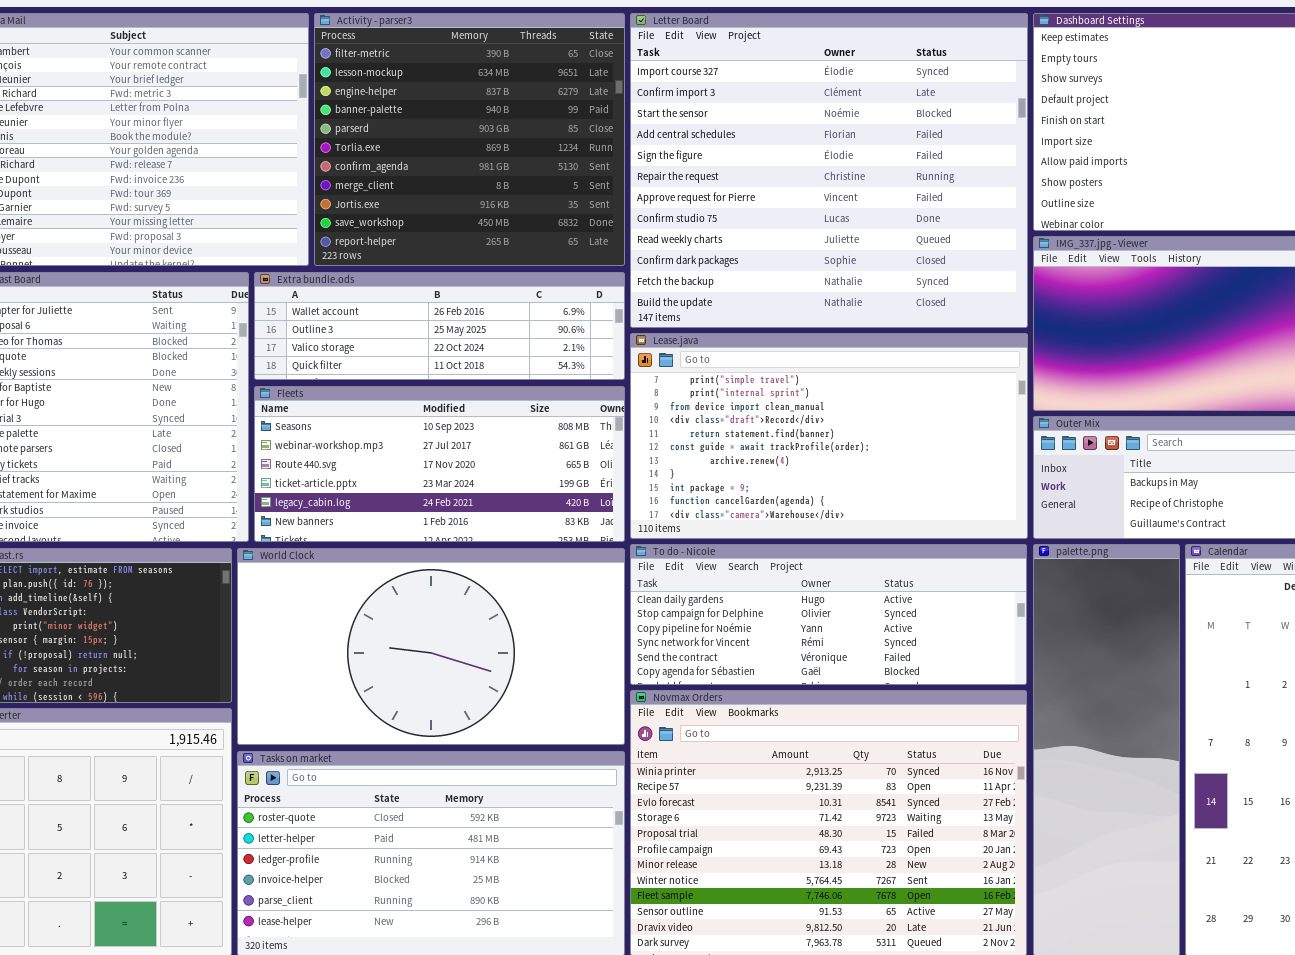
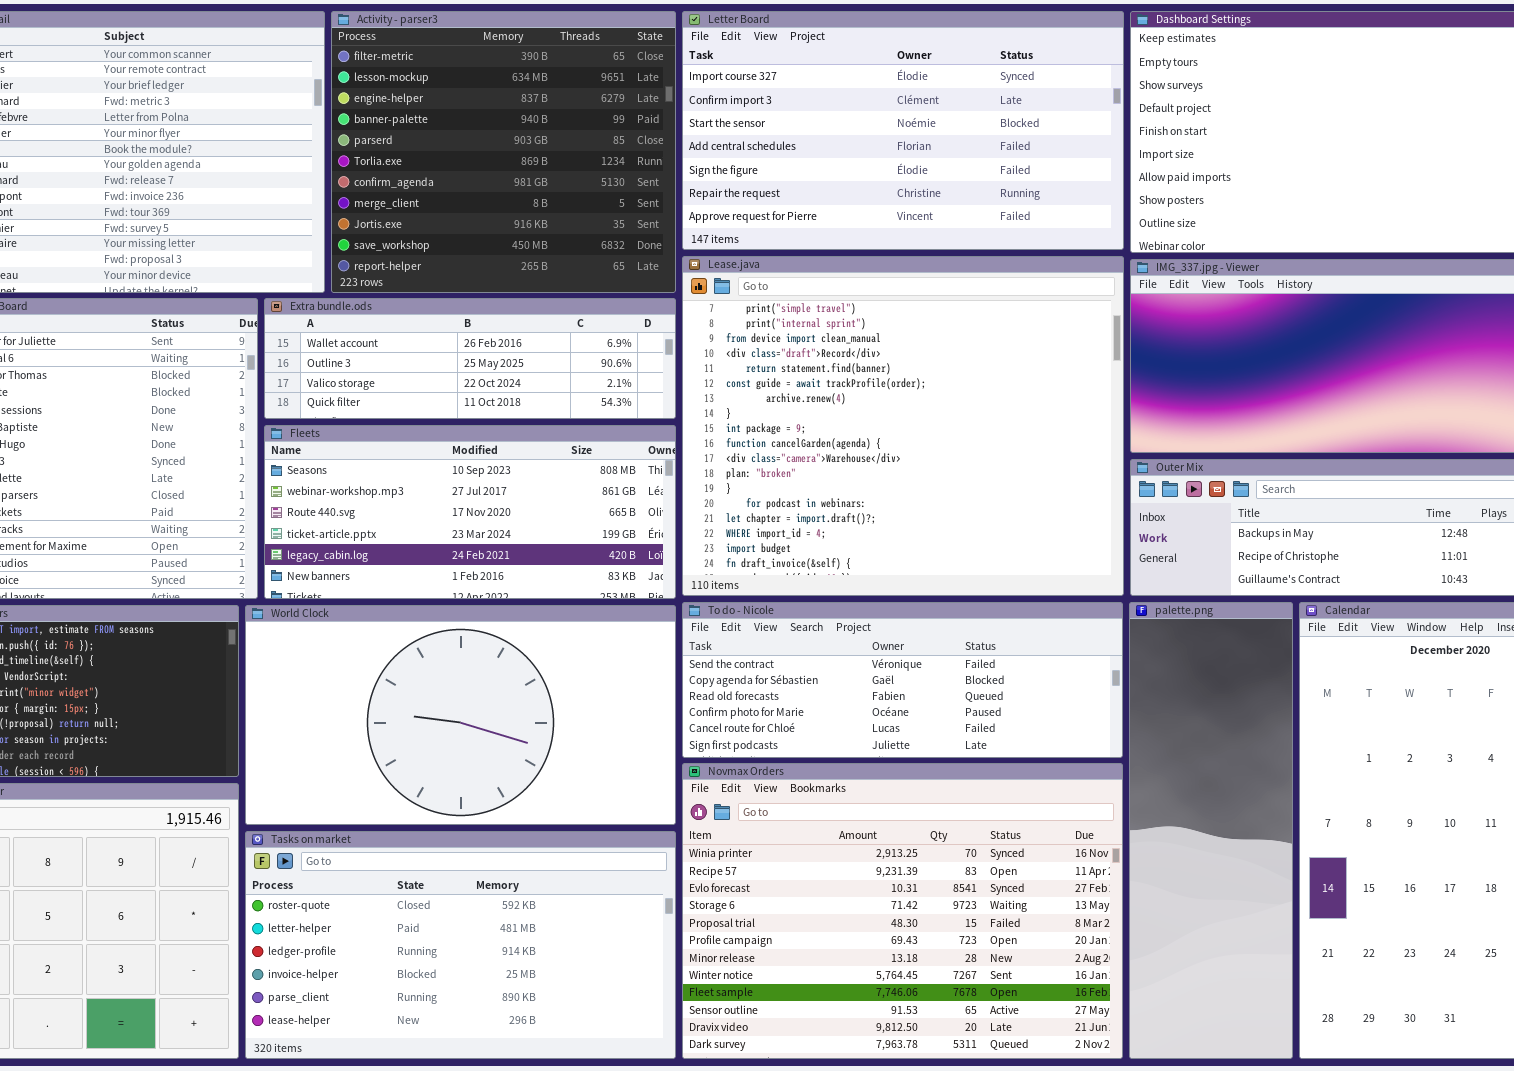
Letter Board: [630,13,1028,328] -> [682,11,1124,250], resized
Lease.java: [630,333,1028,539] -> [682,256,1124,596], resized
To do - Nicole: [630,544,1027,685] -> [682,602,1123,758], scrolled down 4 rows

